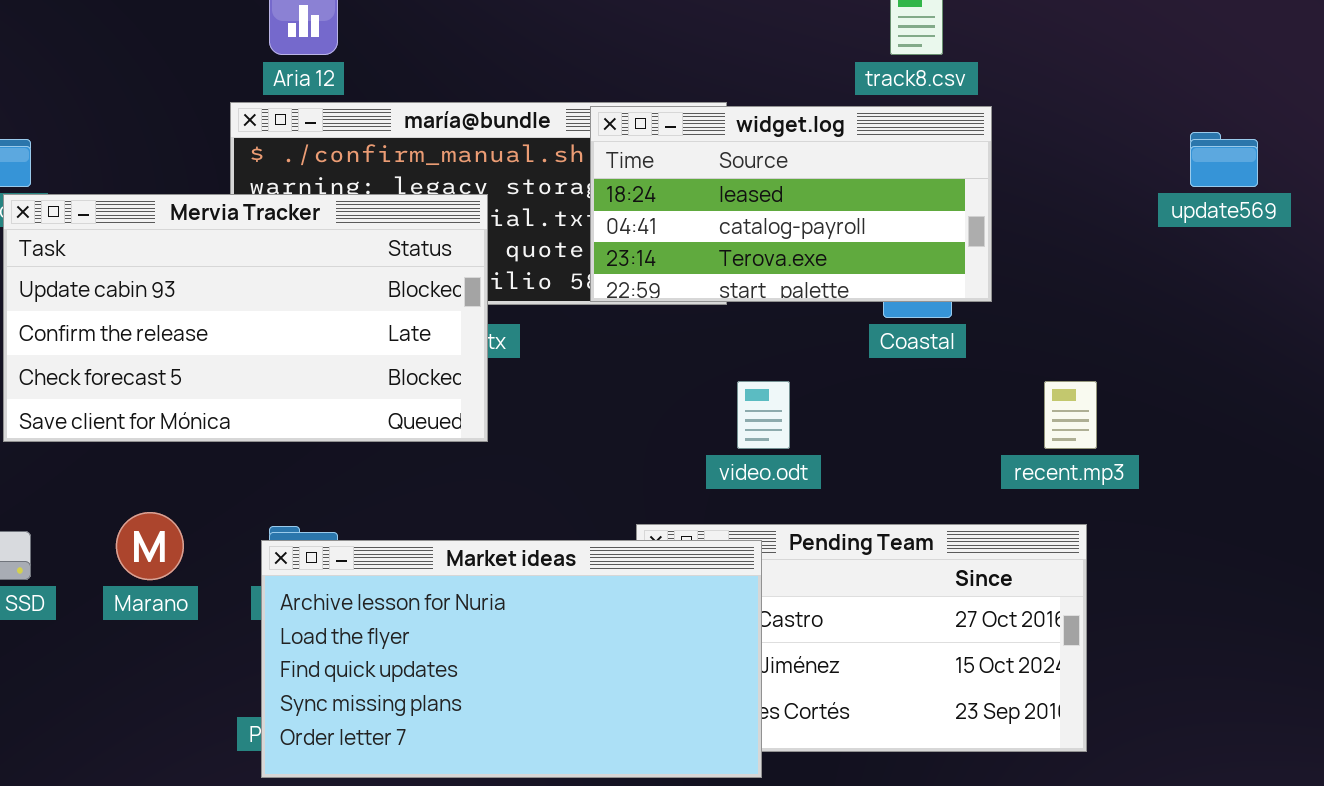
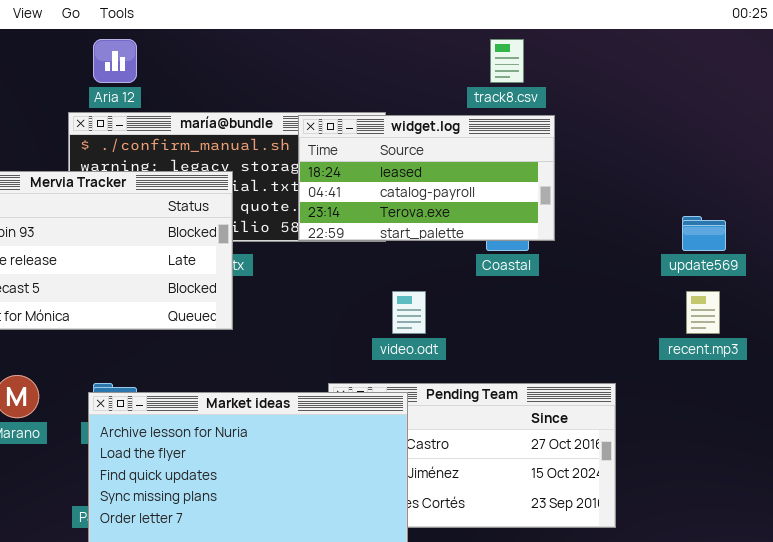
update569: [1190,132,1258,187] -> [682,216,726,251], moved
recent.mp3: [1044,381,1097,449] -> [686,291,720,334], moved

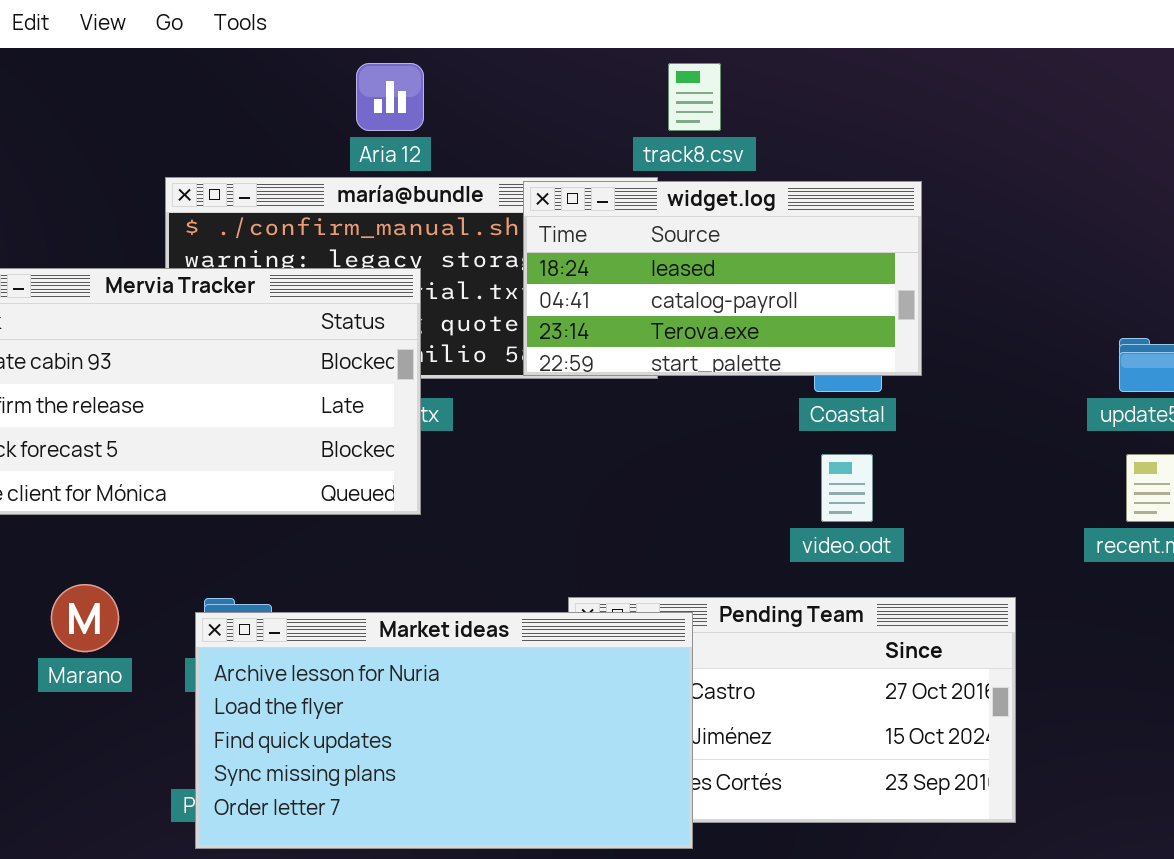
Aria 12: [93,39,137,83] -> [356,63,424,131], moved
track8.csv: [490,39,524,83] -> [668,63,721,131], moved
video.odt: [392,291,426,334] -> [821,454,873,522], moved

